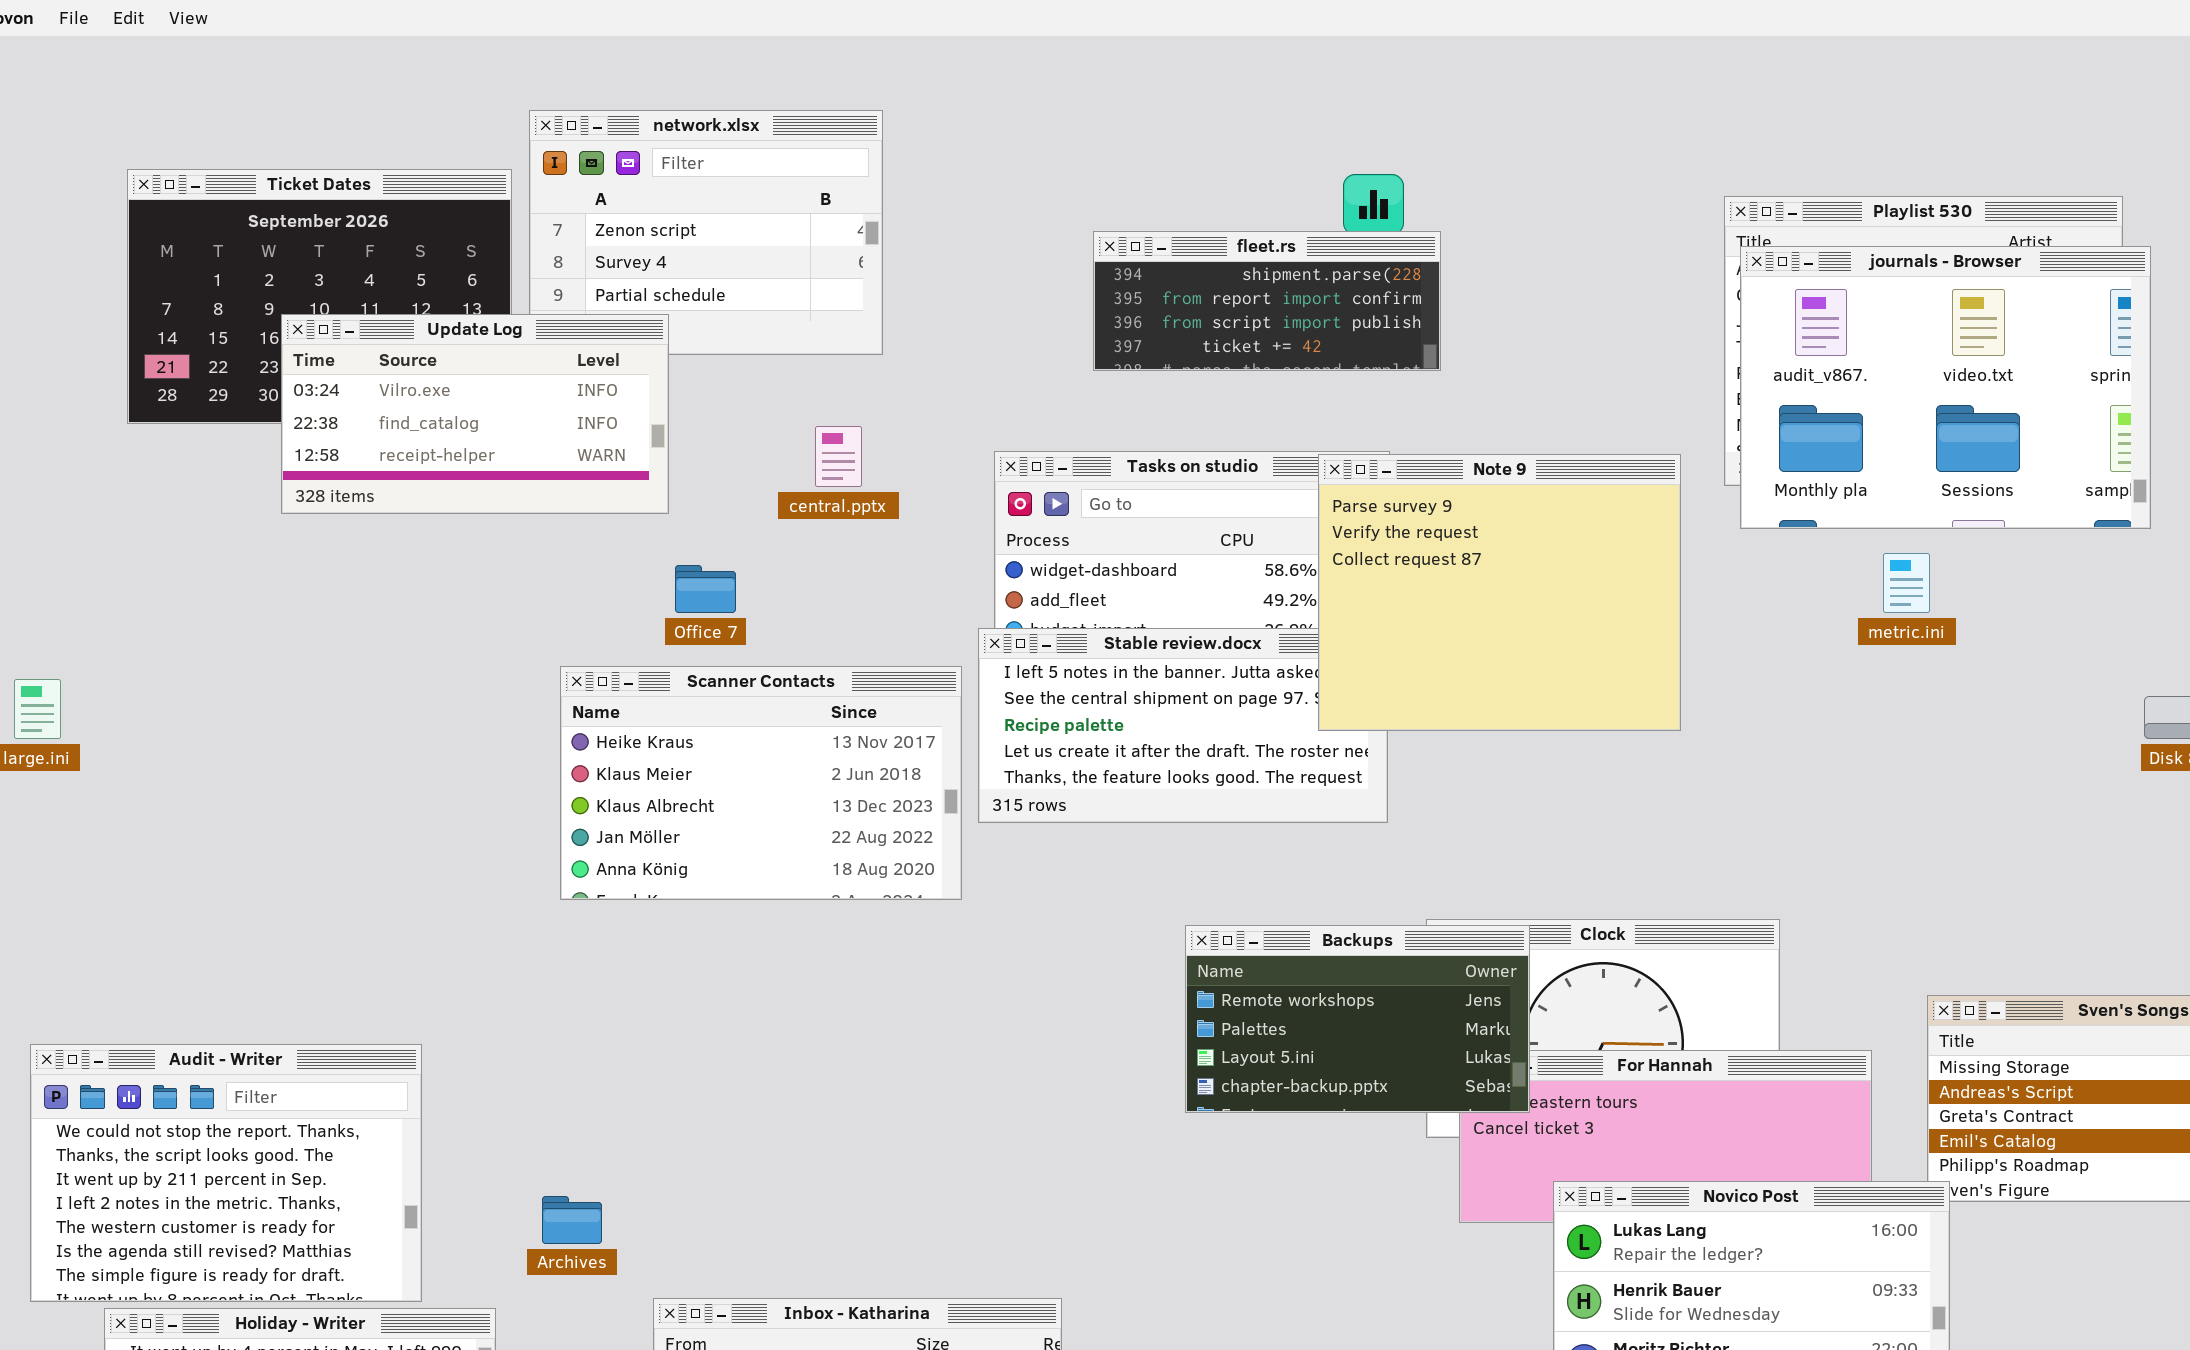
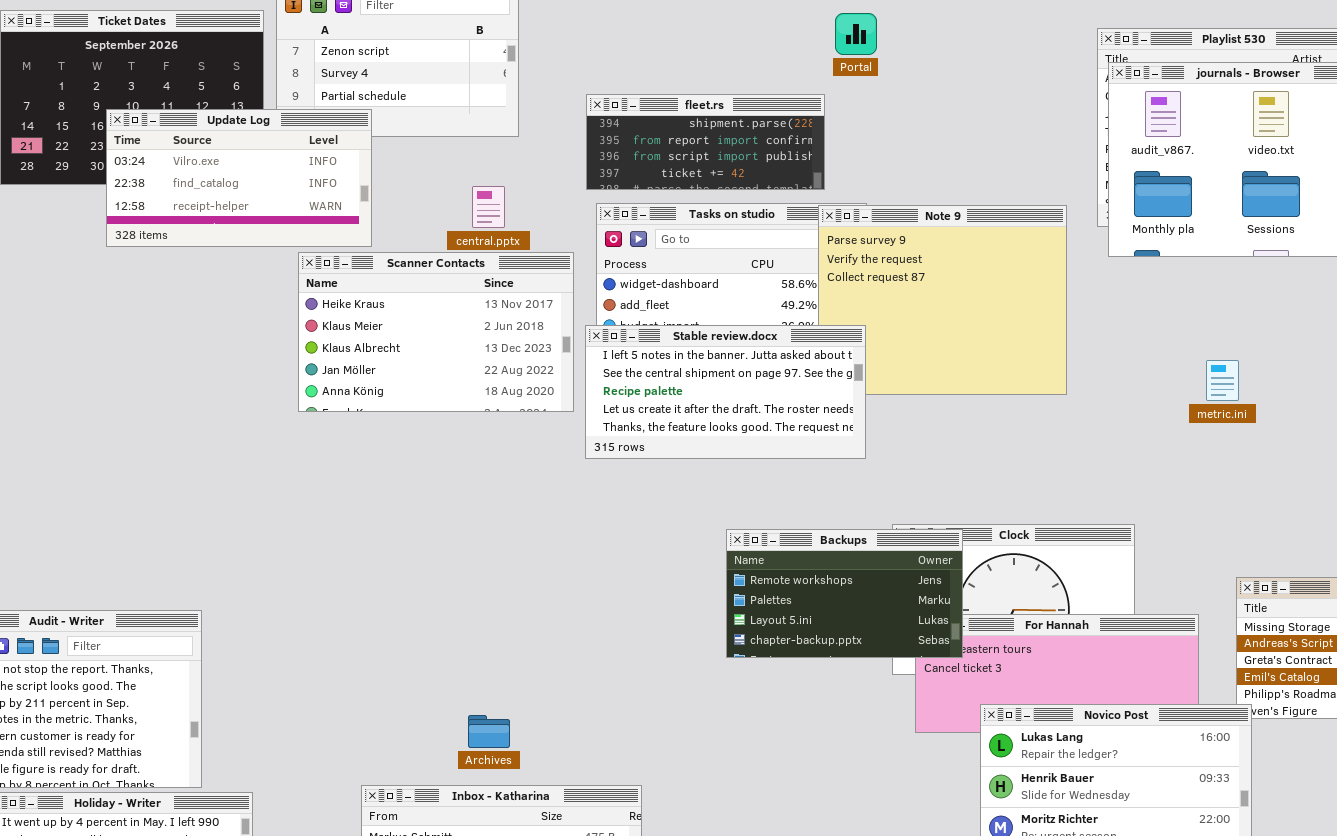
fleet.rs: [1093,231,1441,371] -> [586,94,825,190], moved
metric.ini: [1883,553,1930,613] -> [1206,360,1239,401], moved
Stable review.docx: [978,628,1388,823] -> [585,325,866,459], raised
Scanner Contacts: [560,666,962,900] -> [298,252,574,412], moved
Archives: [542,1196,602,1244] -> [468,715,510,748], moved

